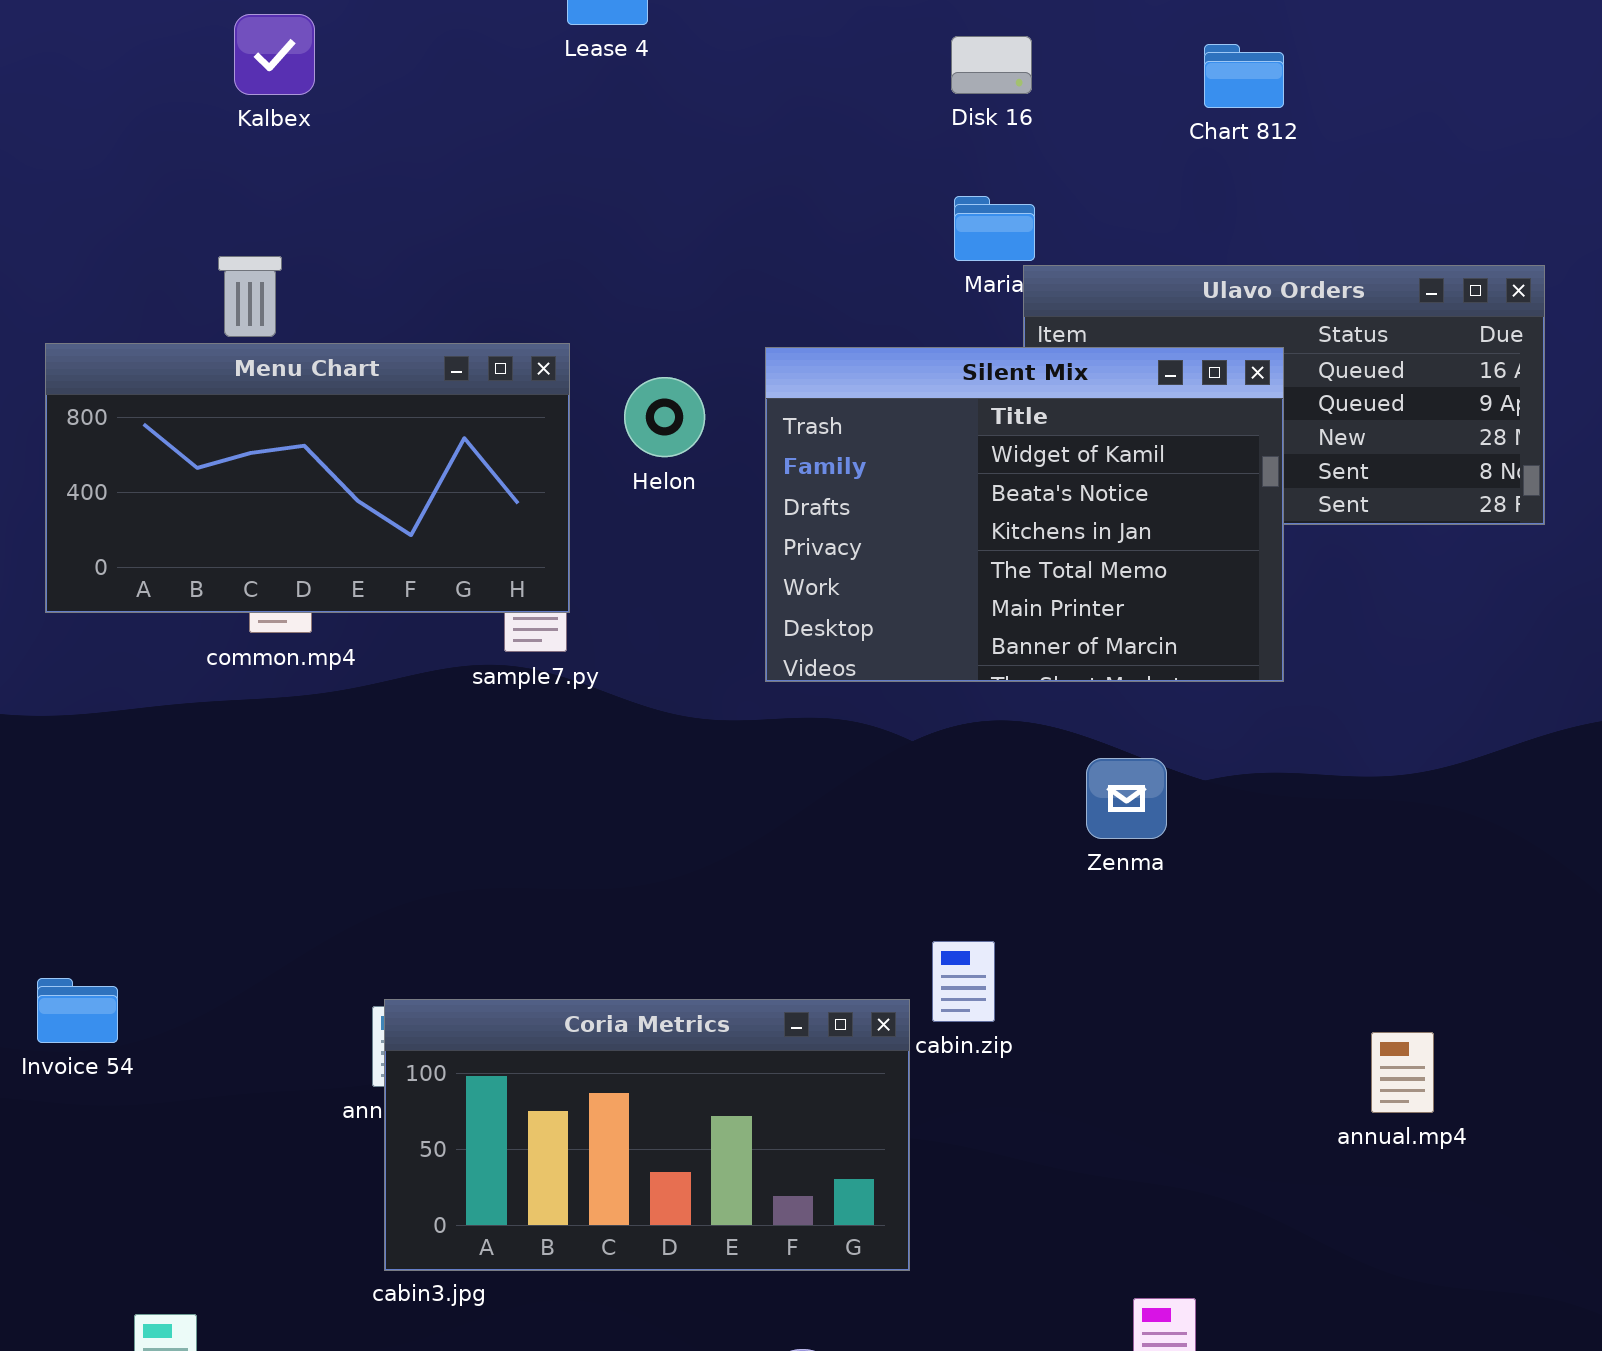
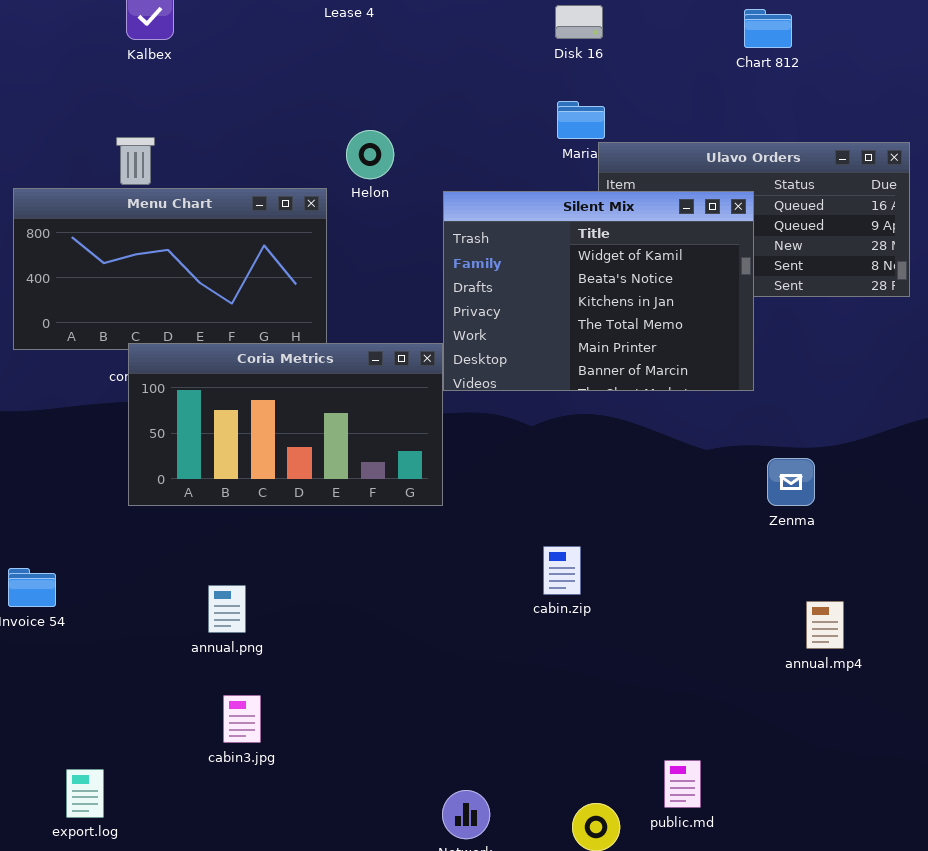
Chart 812: [1204,44,1284,108] -> [744,9,792,48], moved
Helon: [624,377,705,457] -> [346,130,394,179], moved
Zenma: [1086,758,1167,839] -> [767,458,815,506], moved
Coria Metrics: [384,999,910,1271] -> [128,343,443,506], moved

